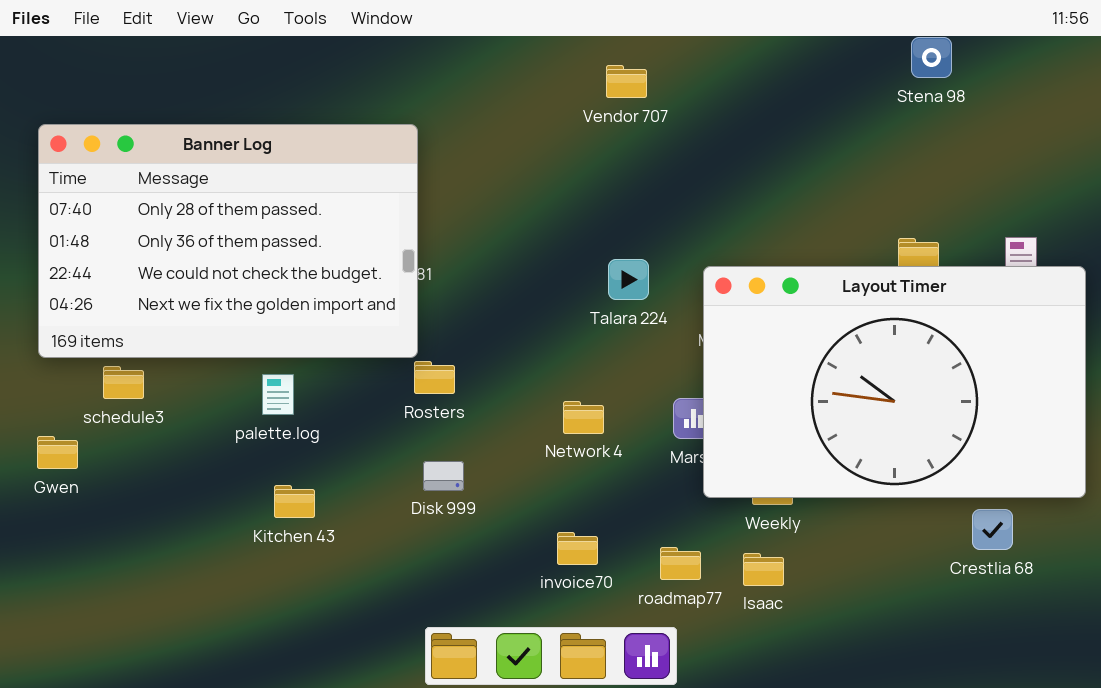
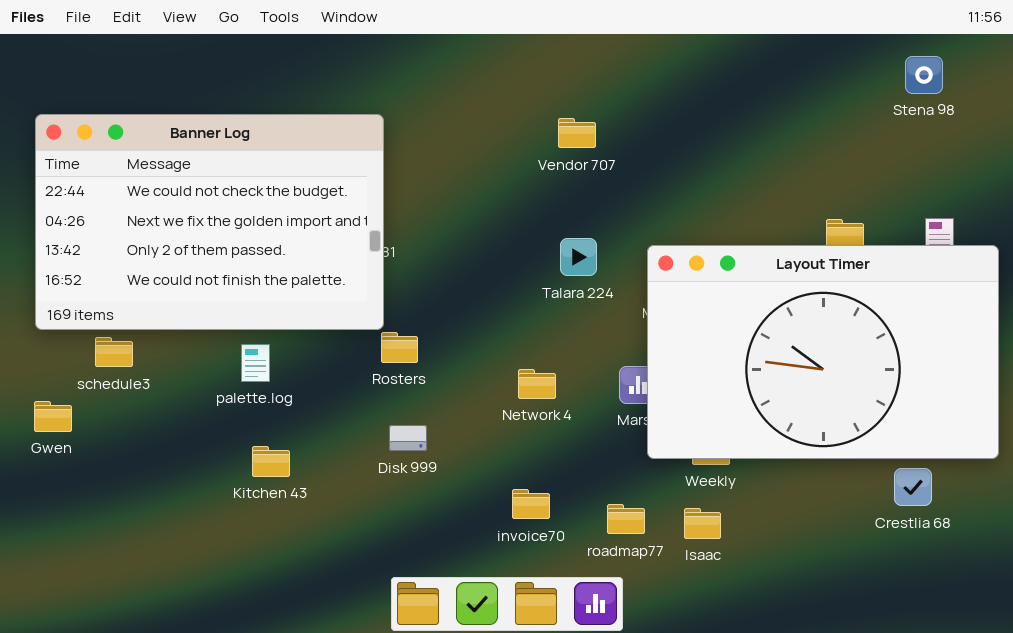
Stena 98: [911,37,952,78] -> [905,56,943,94], moved
Vendor 707: [606,65,647,98] -> [558,118,596,148], moved
Banner Log: [38,124,418,358] -> [35,114,384,330], scrolled down 2 rows

